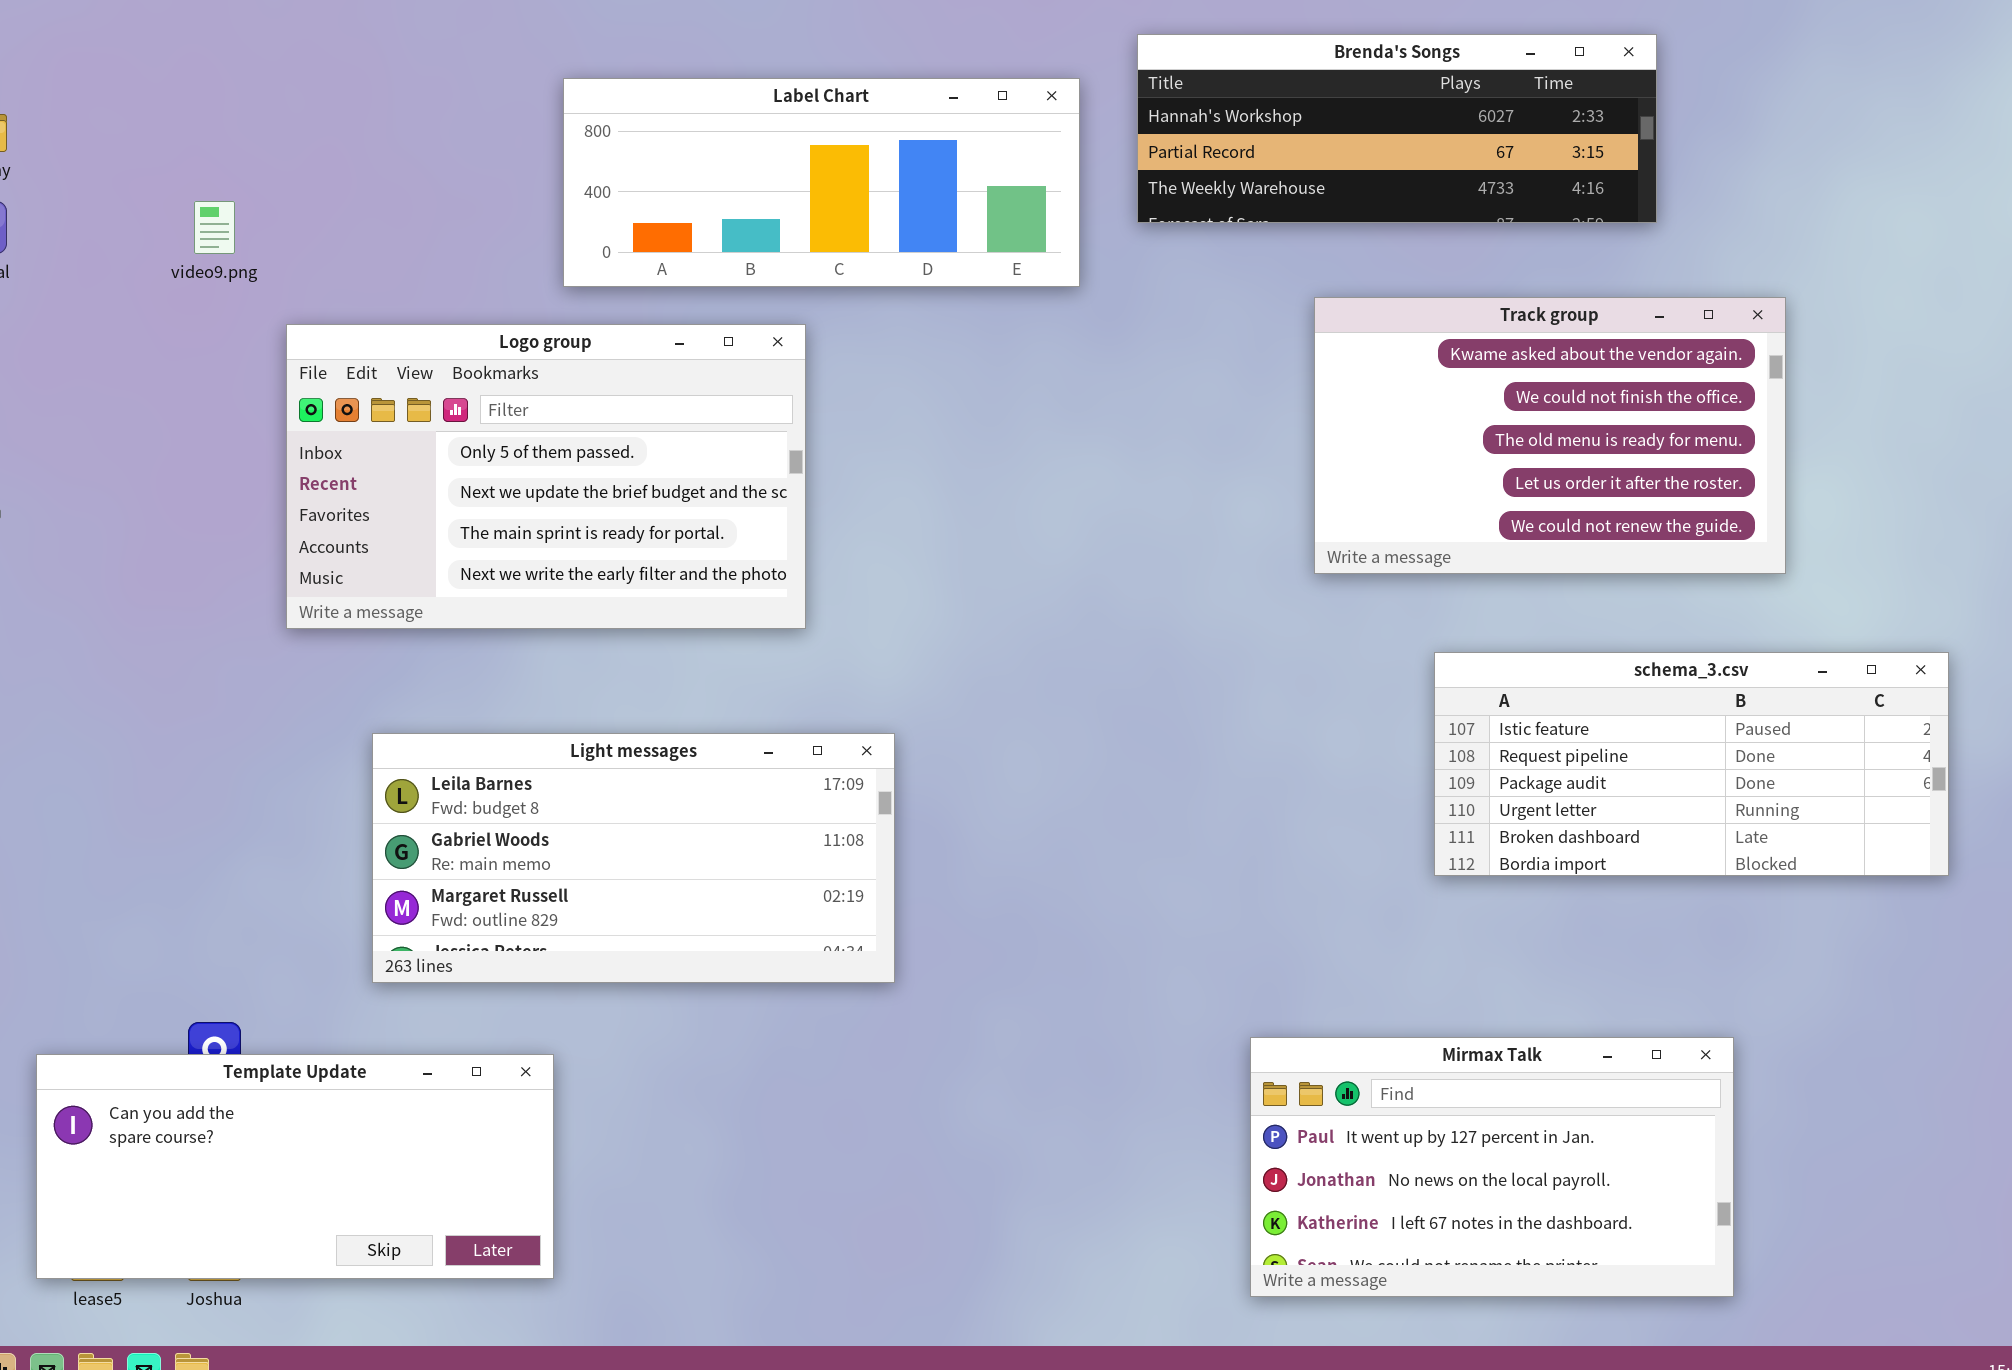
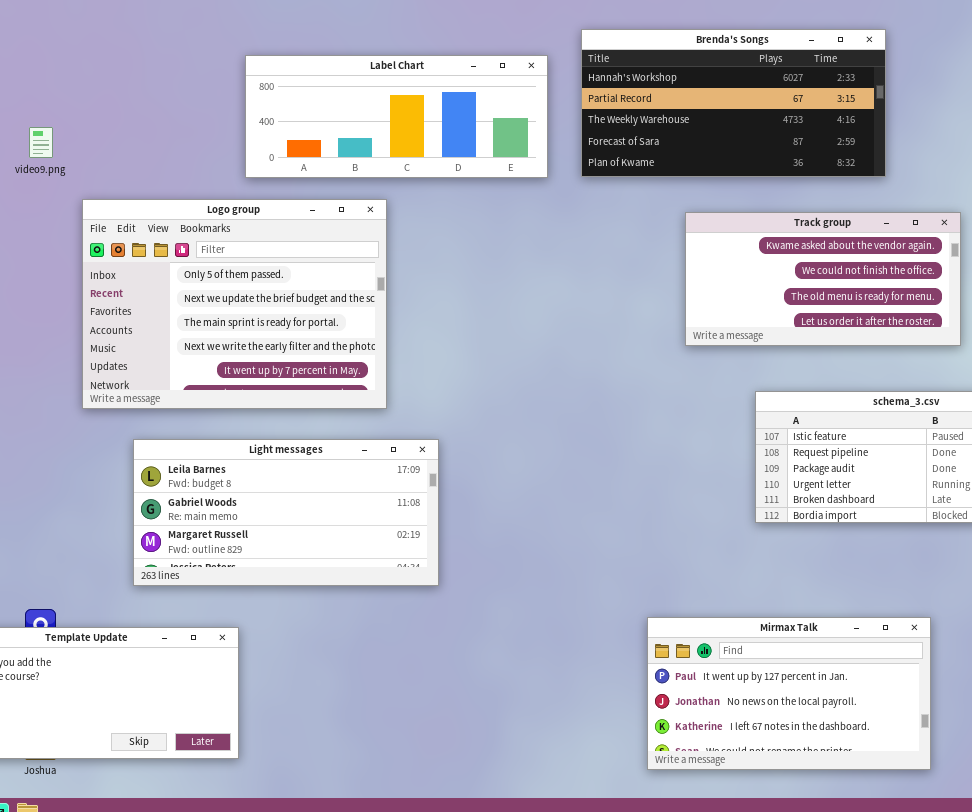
Brenda's Songs: [1137,34,1657,223] -> [581,29,886,177], resized
Track group: [1314,297,1786,574] -> [685,212,961,346], resized
Logo group: [286,324,806,629] -> [82,199,387,409], resized

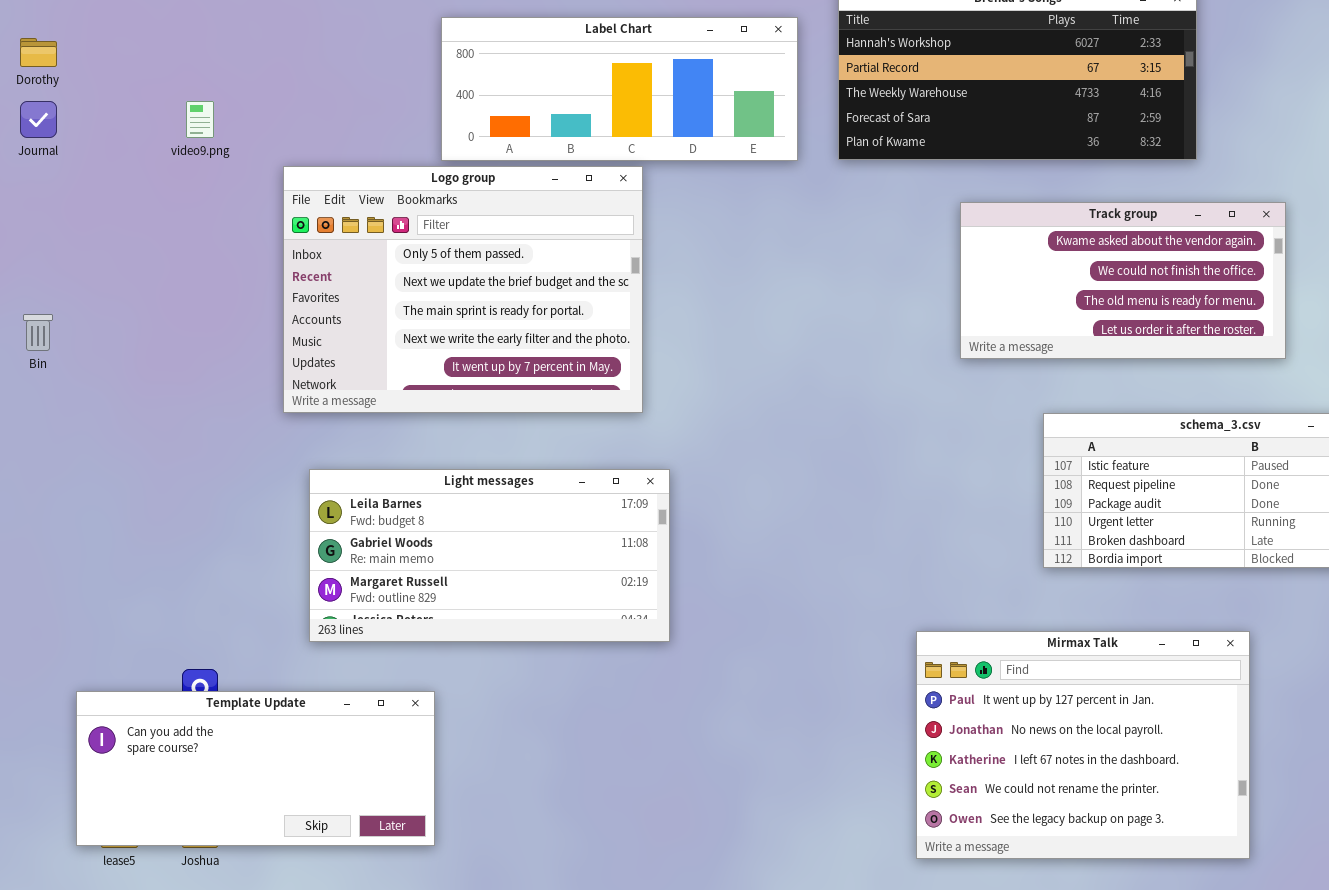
Logo group: [82,199,387,409] -> [283,166,643,413], moved
Mirmax Talk: [647,617,931,770] -> [916,631,1250,859], resized

